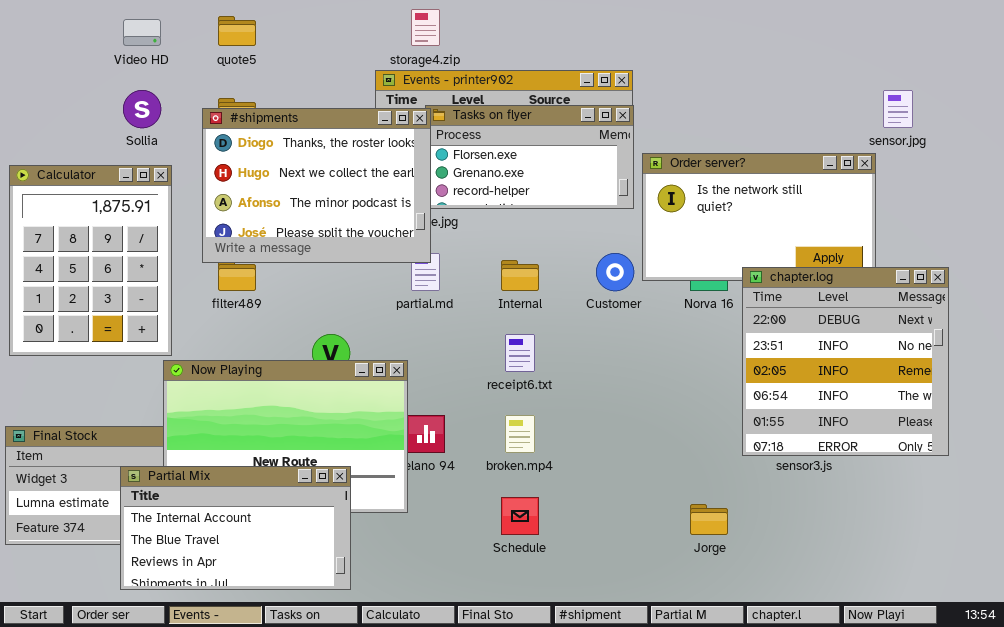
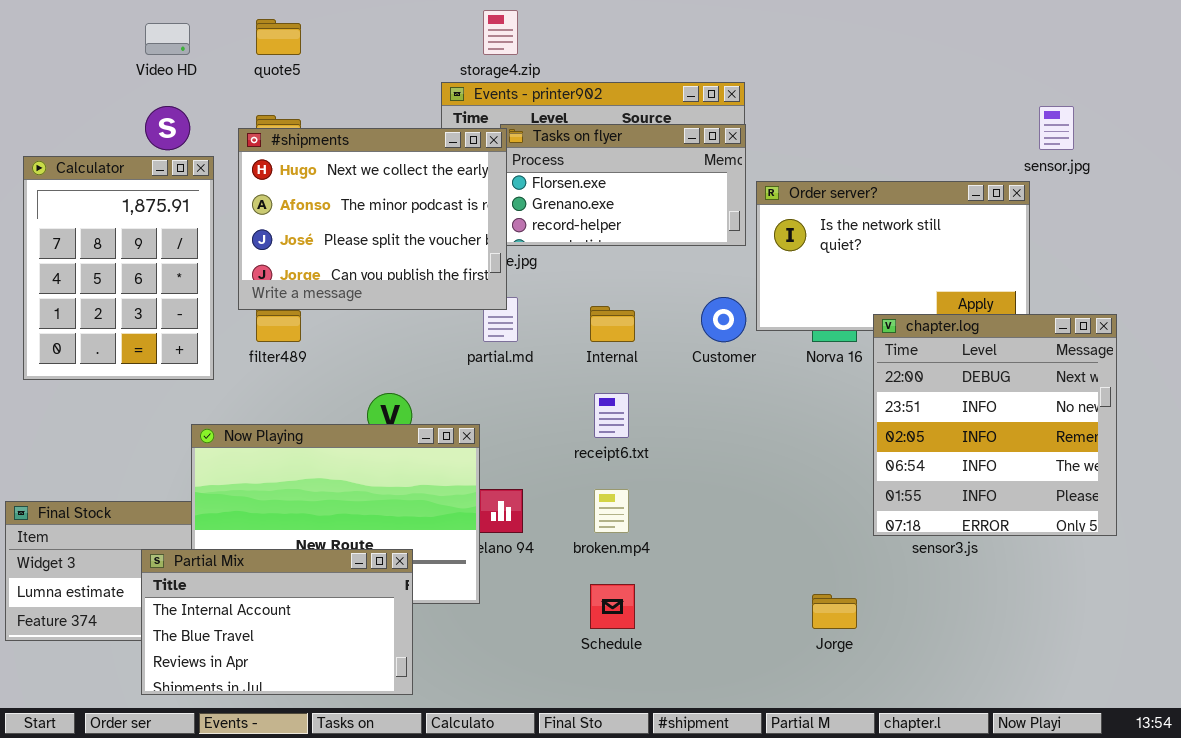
#shipments: [202,108,431,263] -> [238,128,507,310], scrolled down 1 row
Calculator: [9,165,172,356] -> [23,156,214,380], moved

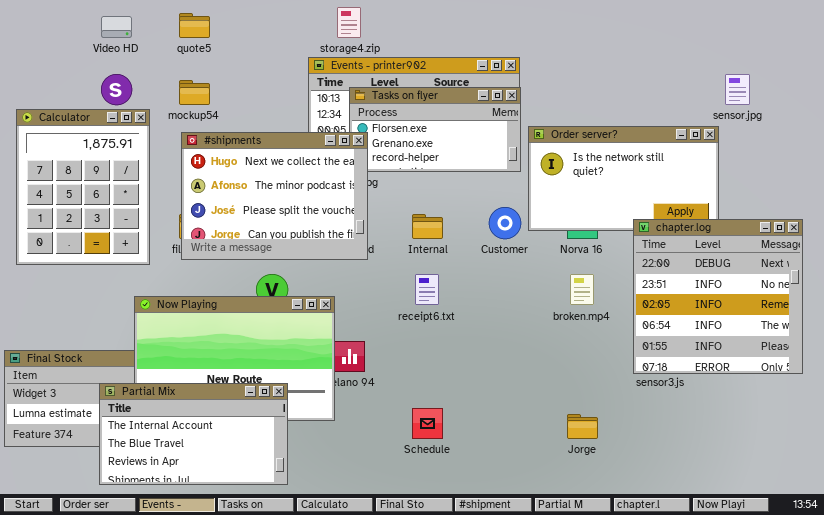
#shipments: [238,128,507,310] -> [181,132,368,260], moved
chapter.log: [873,314,1117,536] -> [633,219,803,374], moved
broken.mp4: [594,489,629,533] -> [570,274,594,305], moved

